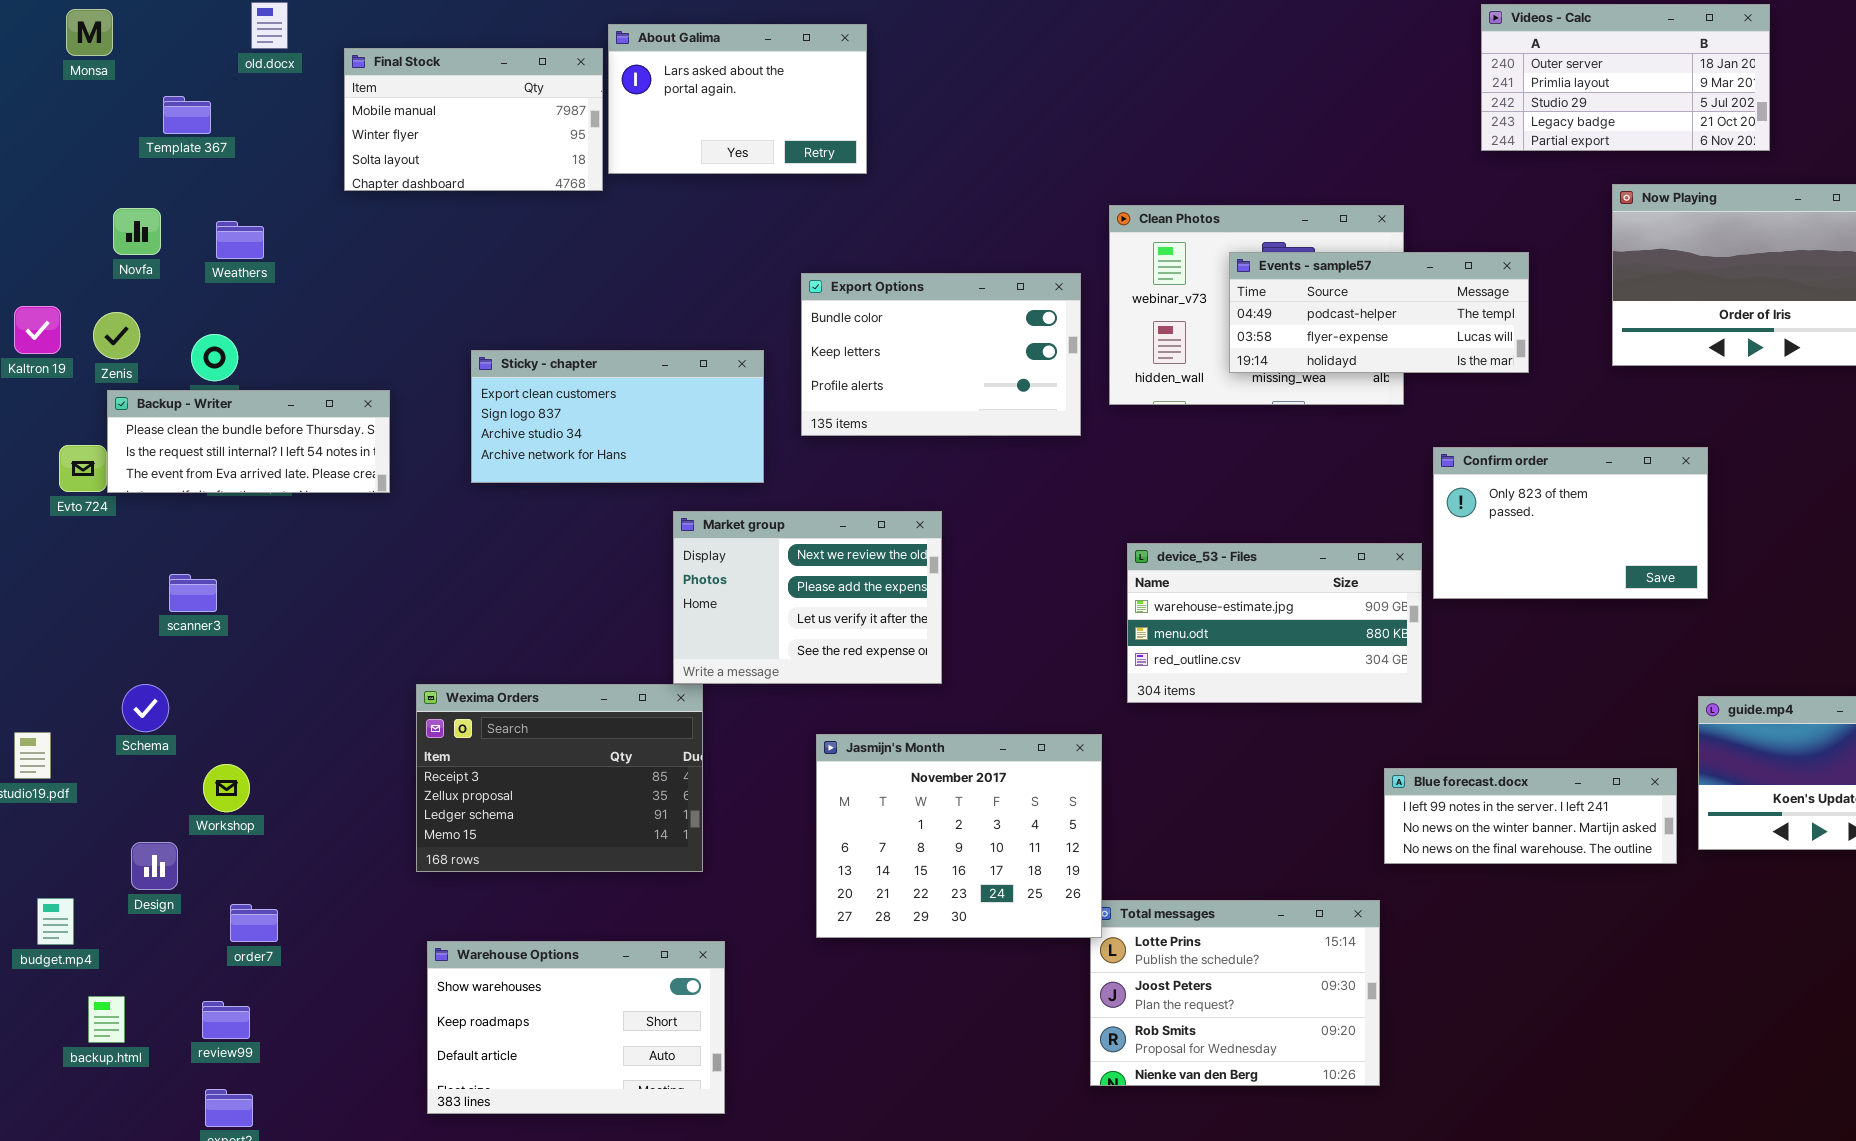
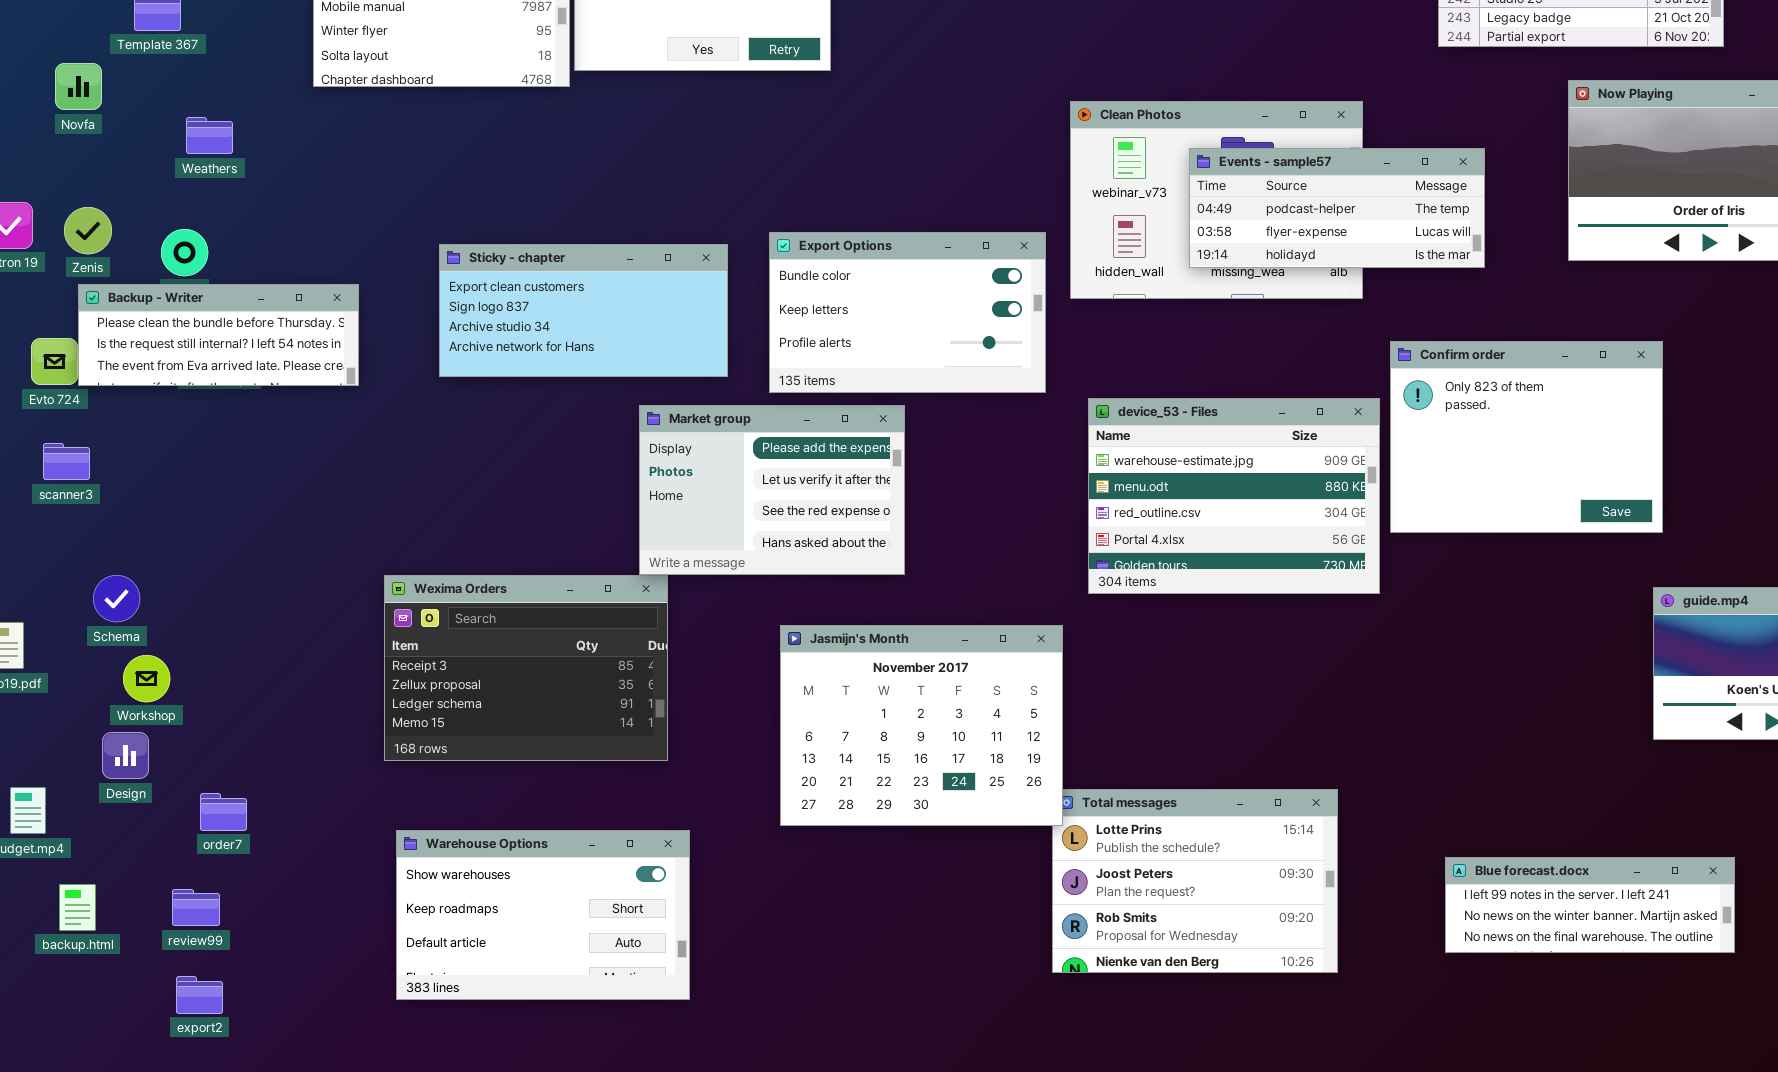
Novfa: [113,208,161,255] -> [55,63,102,110], moved
Export Options: [801,273,1081,436] -> [769,232,1046,393], moved
Confirm order: [1433,447,1708,599] -> [1390,341,1663,533], resized
Market group: [673,511,942,684] -> [639,405,905,575], scrolled down 1 row
device_53 - Files: [1127,543,1422,703] -> [1088,398,1380,594], resized
scanner3: [169,574,217,612] -> [43,443,90,480], moved
Workshop: [203,764,250,812] -> [123,655,170,702], moved
Blue forecast.docx: [1384,768,1677,864] -> [1445,857,1735,953], moved

